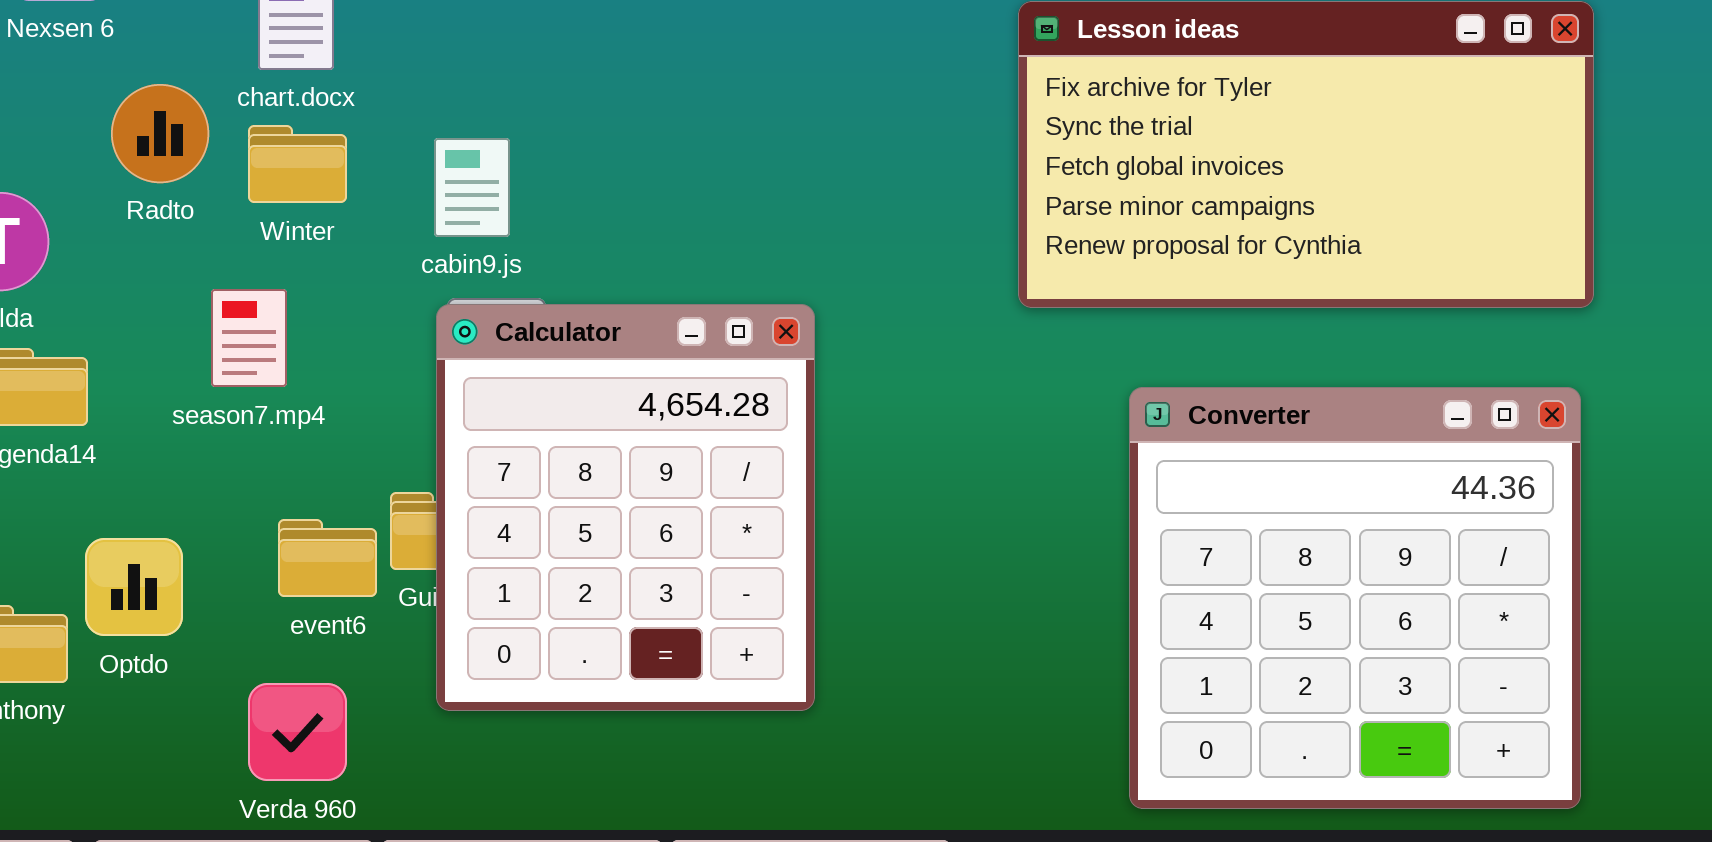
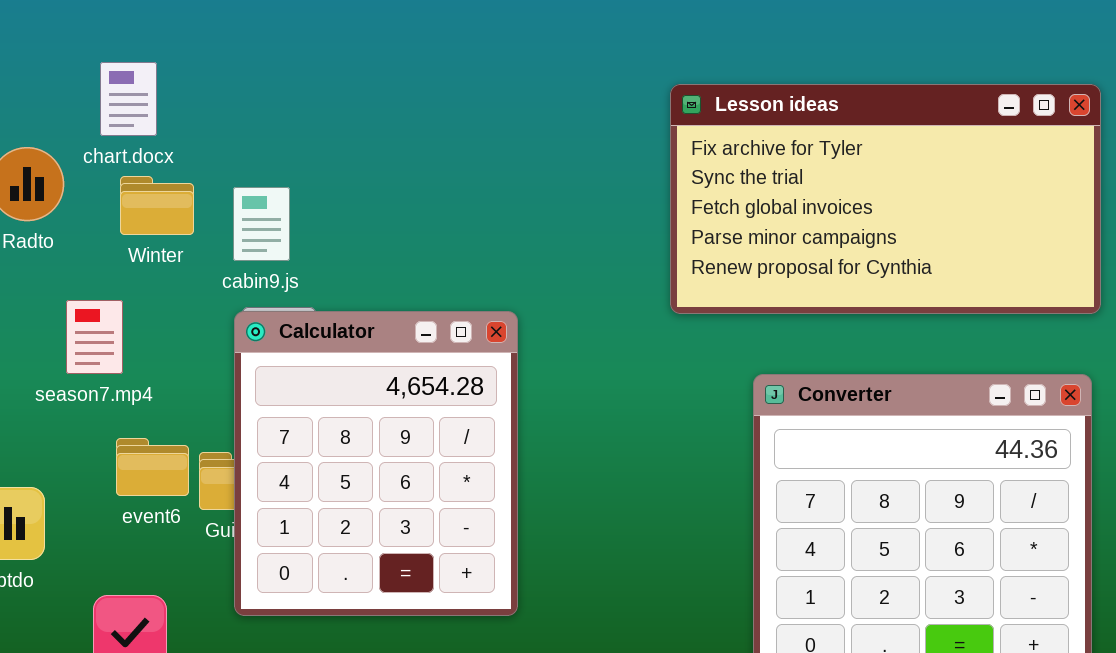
Winter: [248,125,347,203] -> [120,176,194,235], moved
event6: [278,519,377,597] -> [116,438,189,496], moved

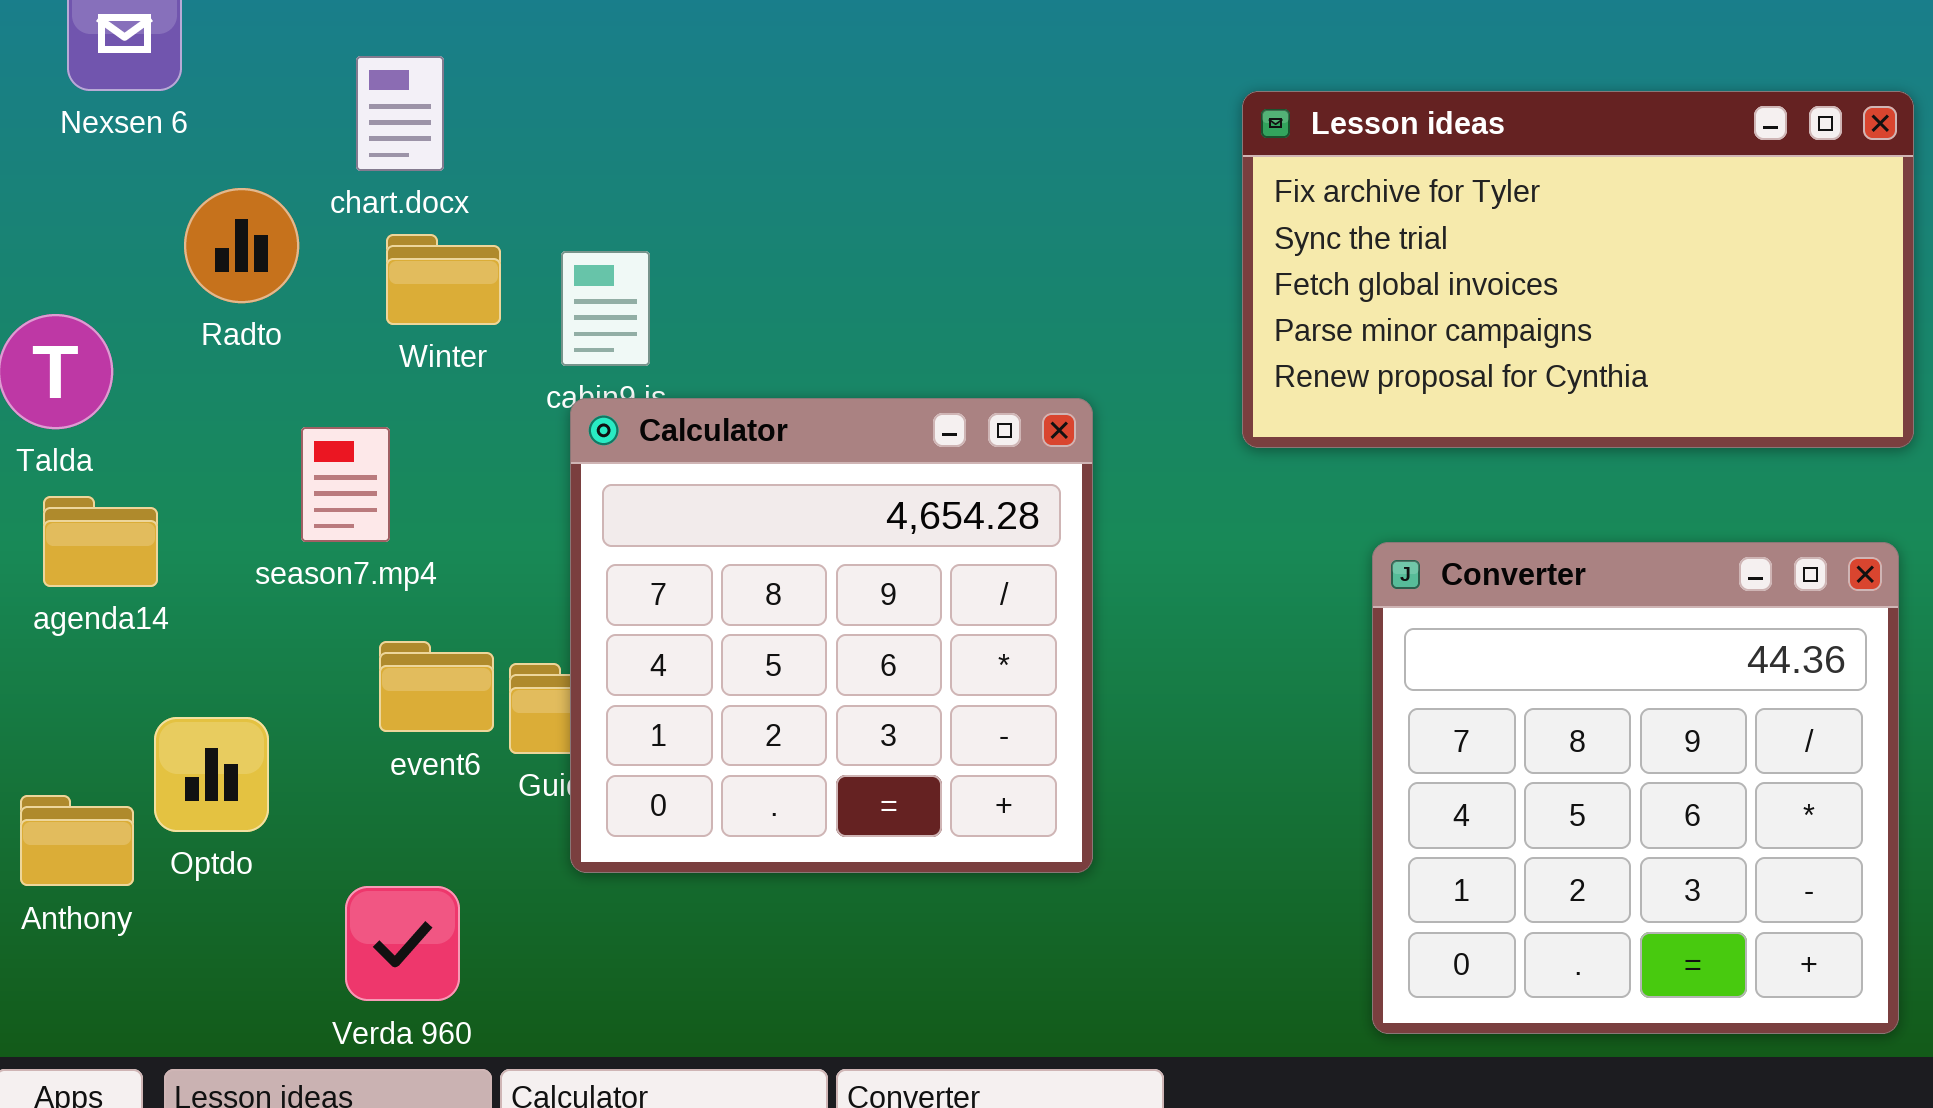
Calculator: [234,311,518,616] -> [570,398,1093,873], moved, resized

